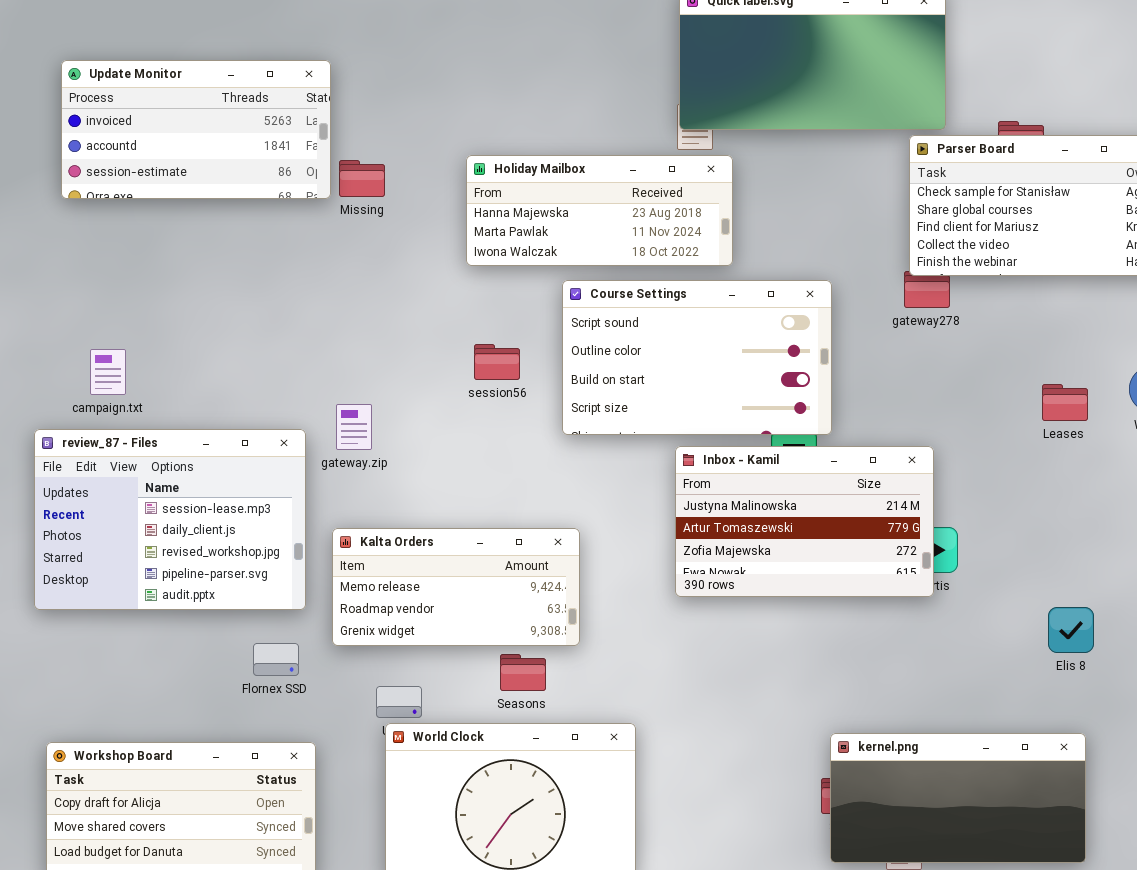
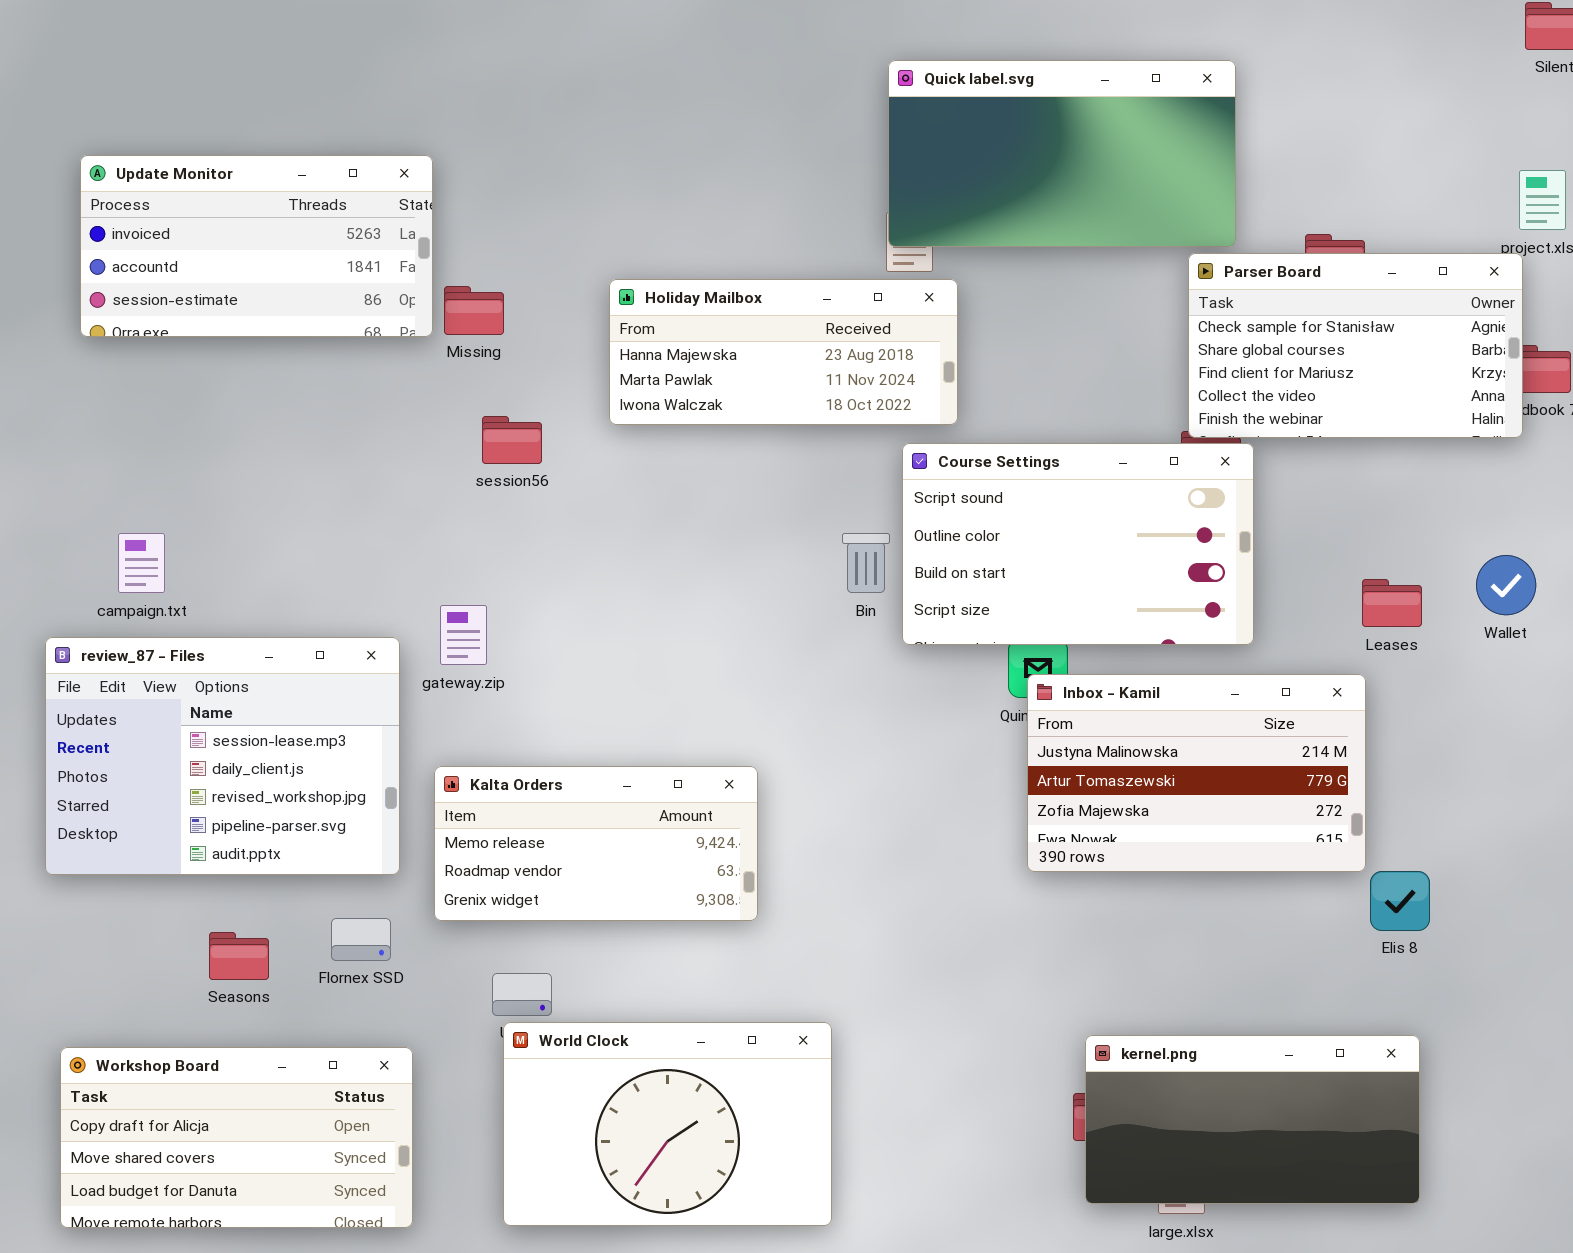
Course Settings: [562,280,832,435] -> [902,443,1254,645], moved
session56: [474,344,520,380] -> [482,416,542,464], moved
Inbox - Kamil: [675,446,934,597] -> [1027,674,1366,872], moved
Seasons: [500,654,546,691] -> [209,932,269,980], moved

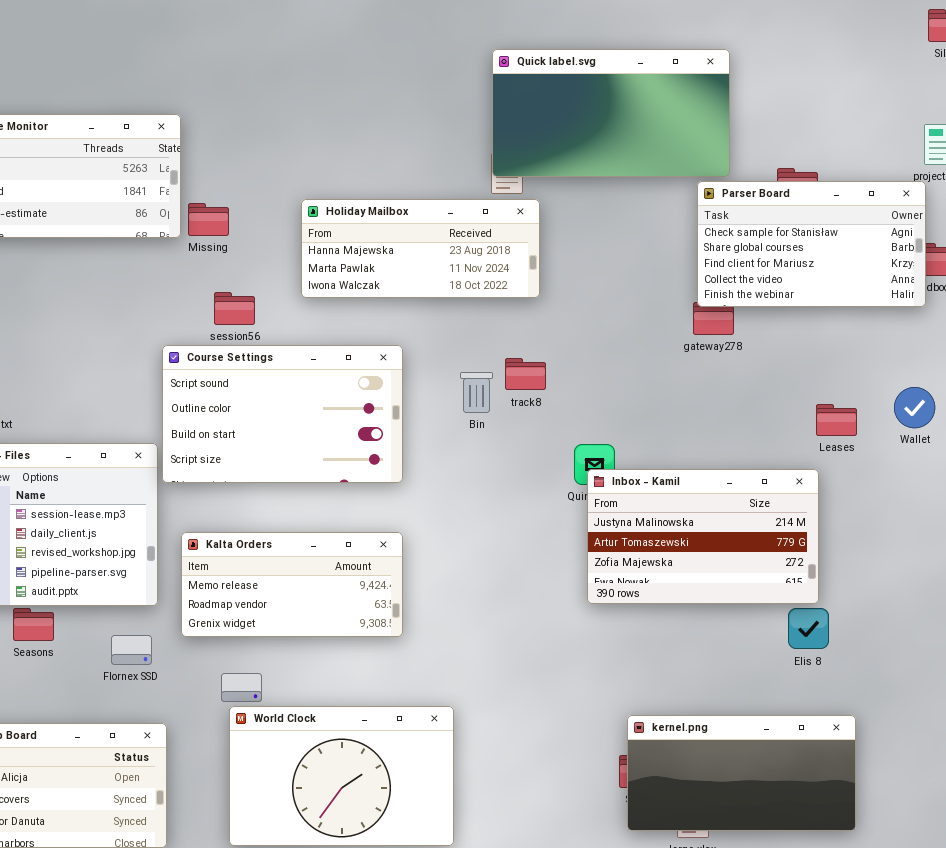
Course Settings: [902,443,1254,645] -> [162,345,403,483], moved
Elis 8: [1370,871,1430,931] -> [788,608,829,649], moved
Seasons: [209,932,269,980] -> [13,608,54,641], moved

